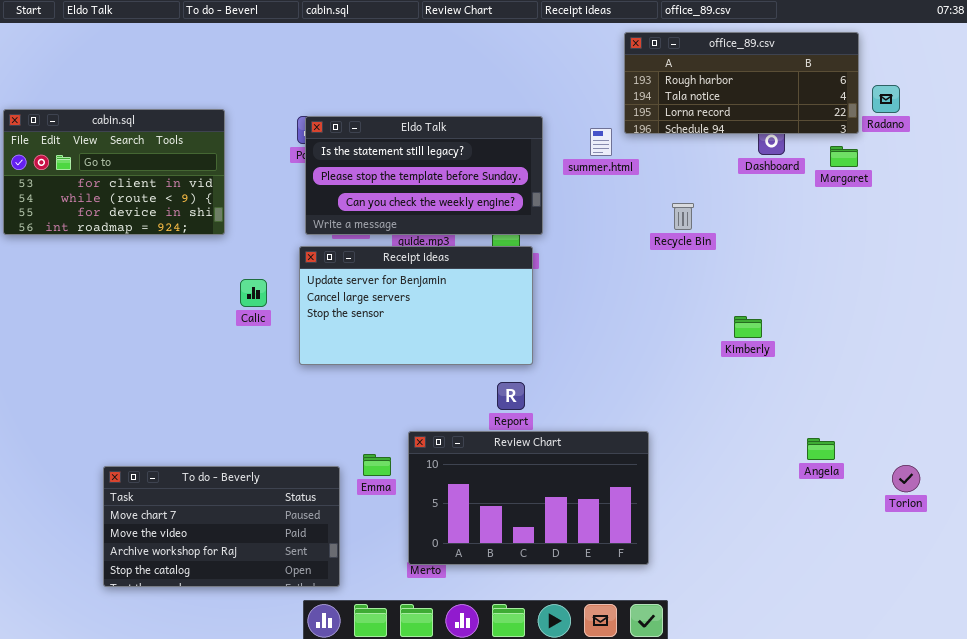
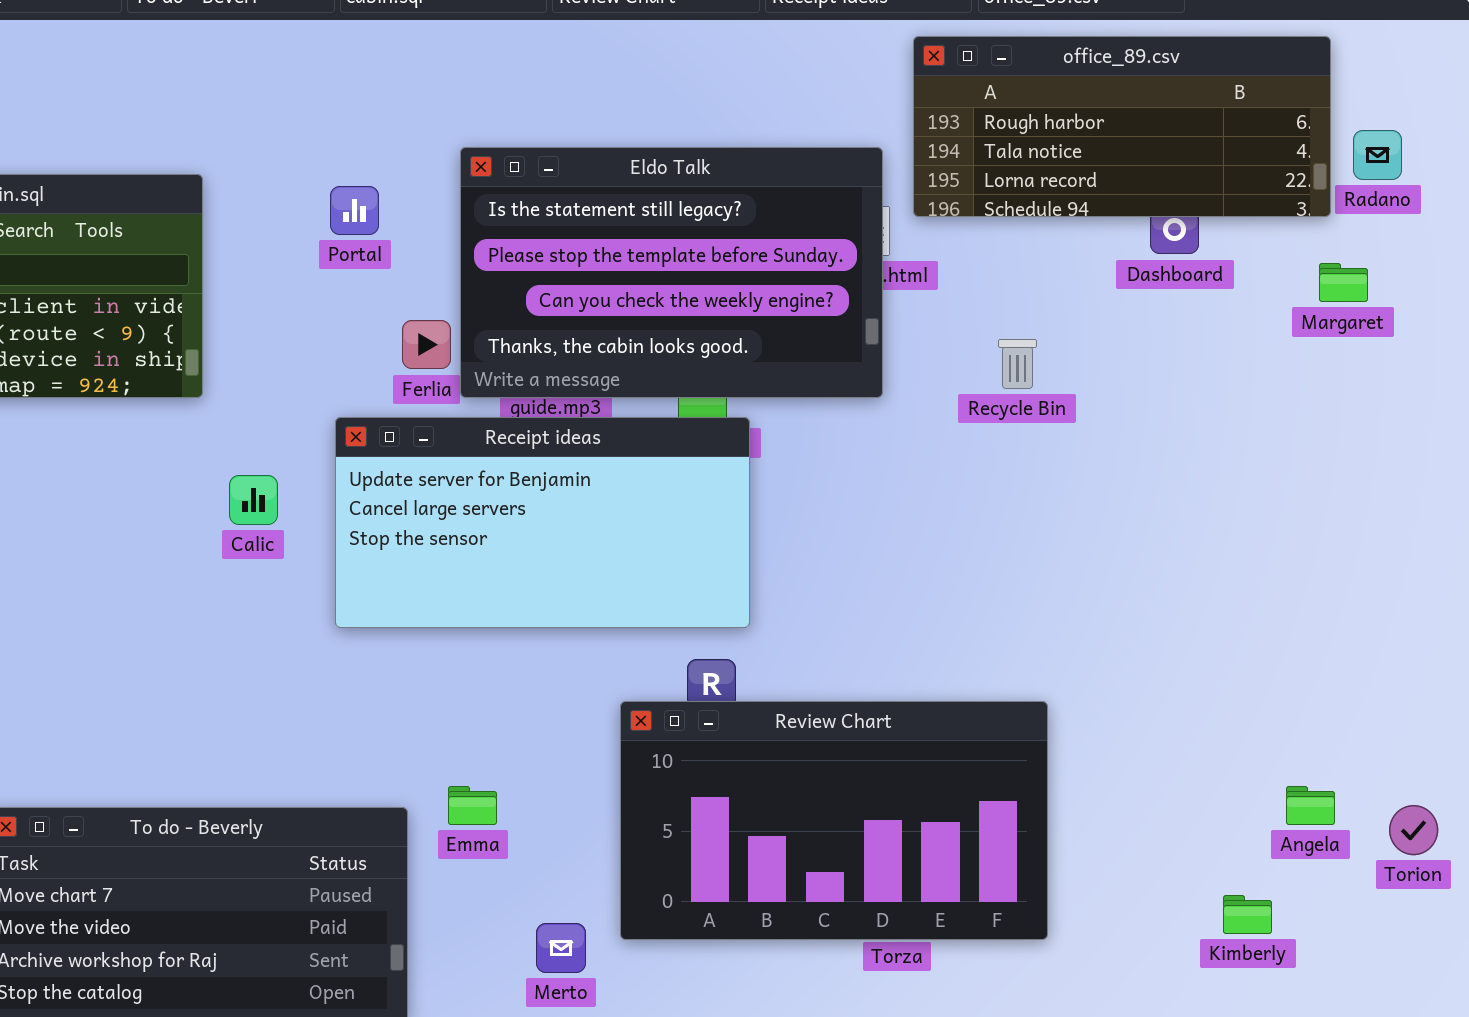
Eldo Talk: [305,116,543,235] -> [460,147,883,398], moved, resized
Margaret: [830,146,858,167] -> [1319,263,1368,302], moved
Kimberly: [734,316,762,338] -> [1223,895,1272,934], moved
Review Chart: [408,431,649,565] -> [620,701,1048,940], moved
Angela: [807,438,835,460] -> [1286,786,1335,825], moved

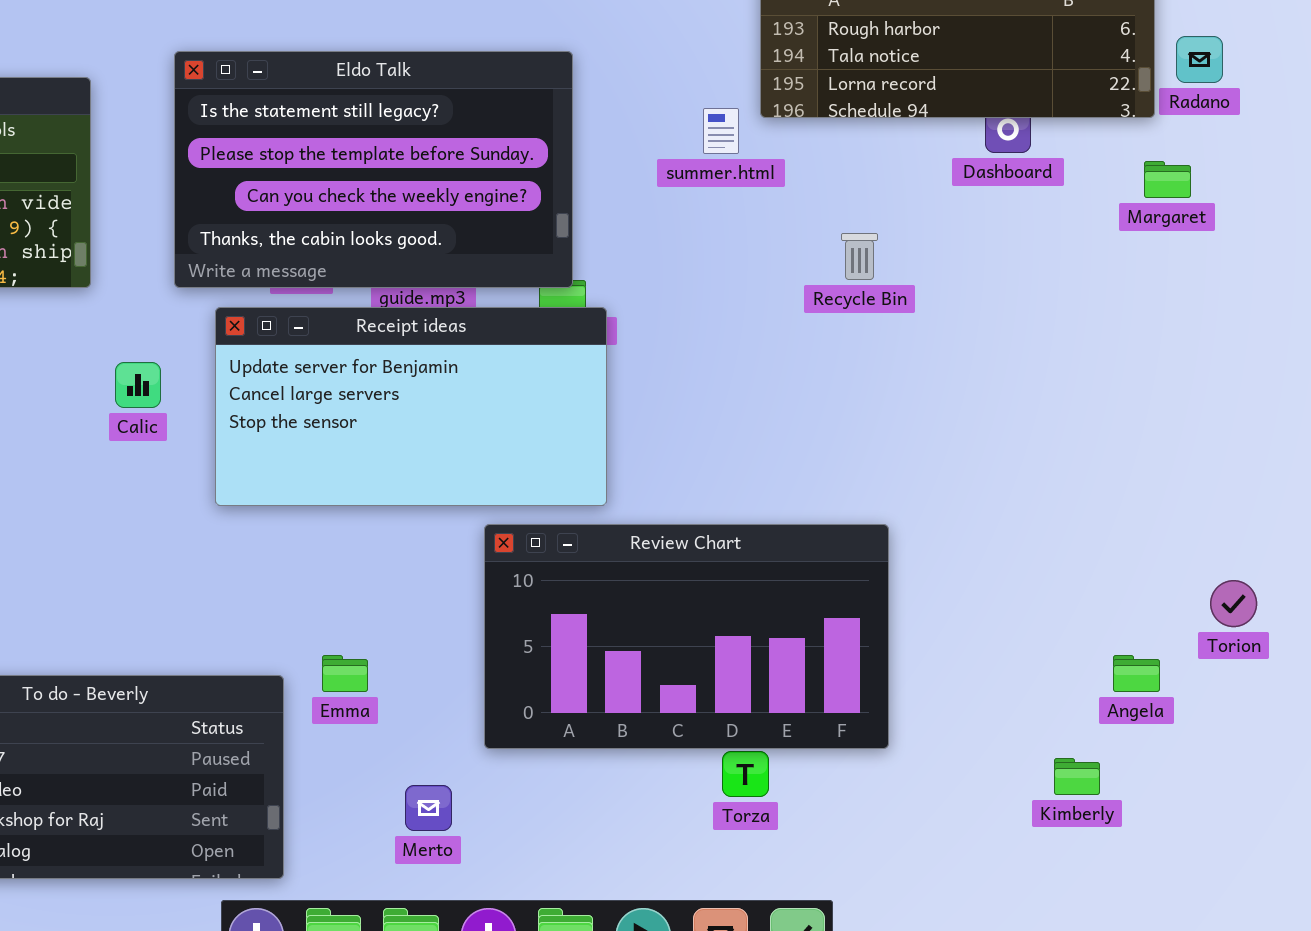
Eldo Talk: [460,147,883,398] -> [174,51,573,288], moved
Review Chart: [620,701,1048,940] -> [484,524,889,749], moved
Torion: [1389,805,1438,855] -> [1210,580,1257,627], moved

